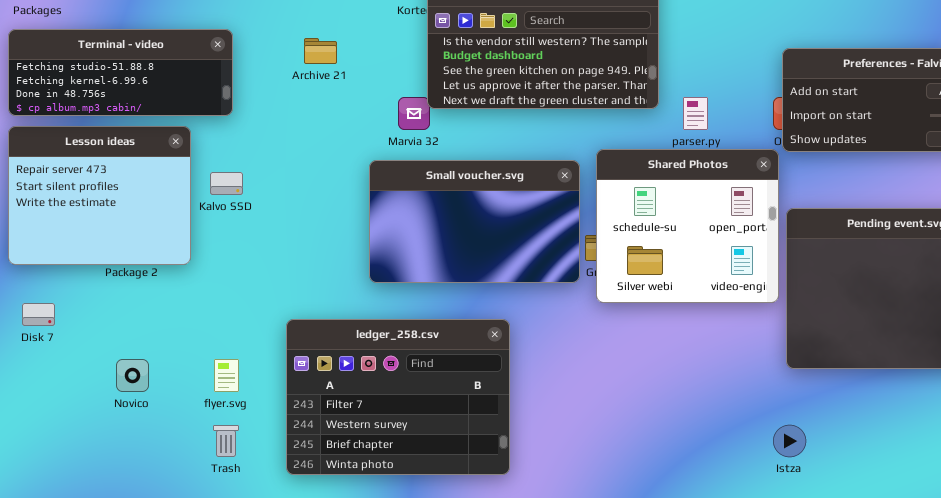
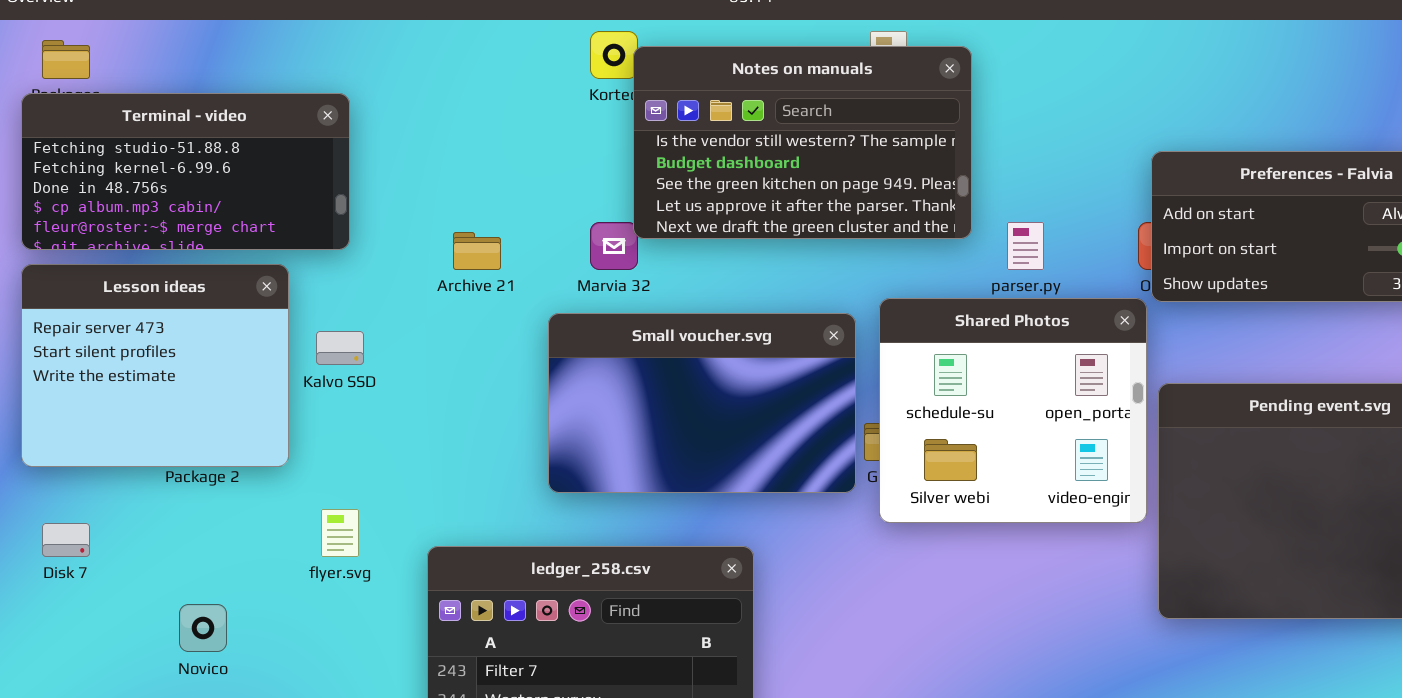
Terminal - video: [8,29,233,116] -> [21,93,350,250], resized
Archive 21: [304,38,337,64] -> [453,232,501,270], moved
flyer.svg: [214,359,239,392] -> [321,509,359,557], moved

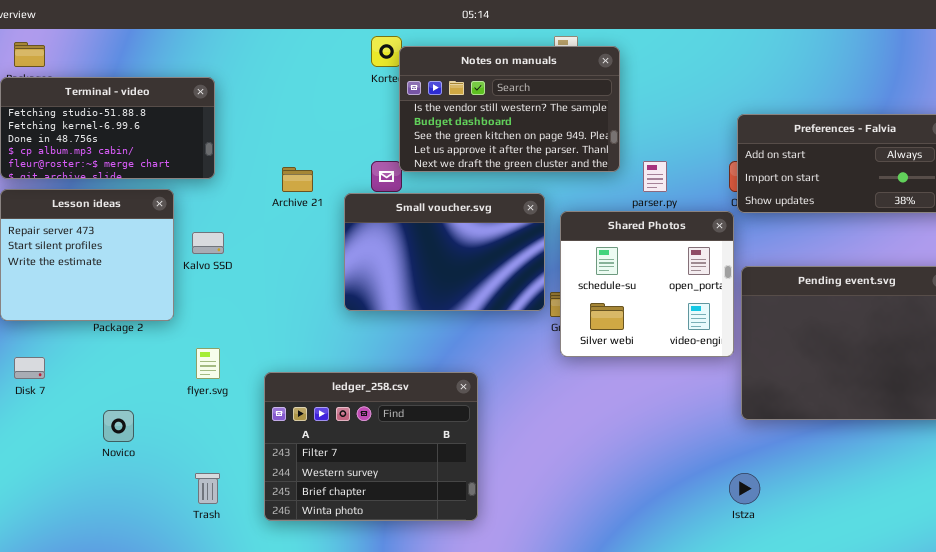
Small voucher.svg: [548,313,856,493] -> [344,193,545,311], moved

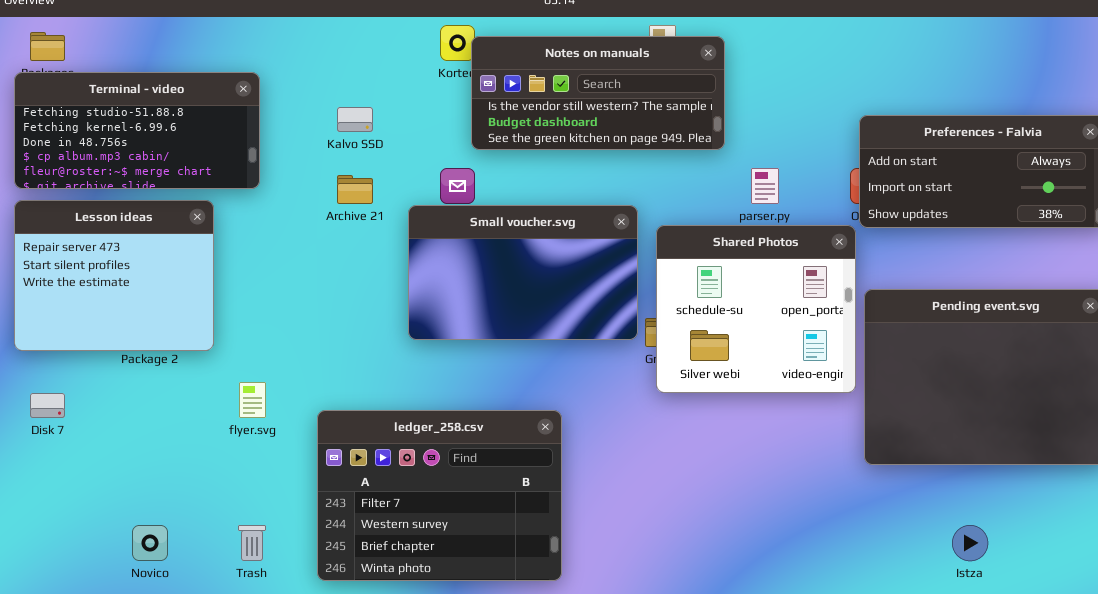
Notes on manuals: [399,46,620,172] -> [471,36,725,150], resized
Kalvo SSD: [192,232,224,254] -> [337,107,373,132], moved
Novico: [103,410,134,442] -> [132,525,168,561], moved
Istza: [729,473,760,504] -> [952,525,988,561], moved

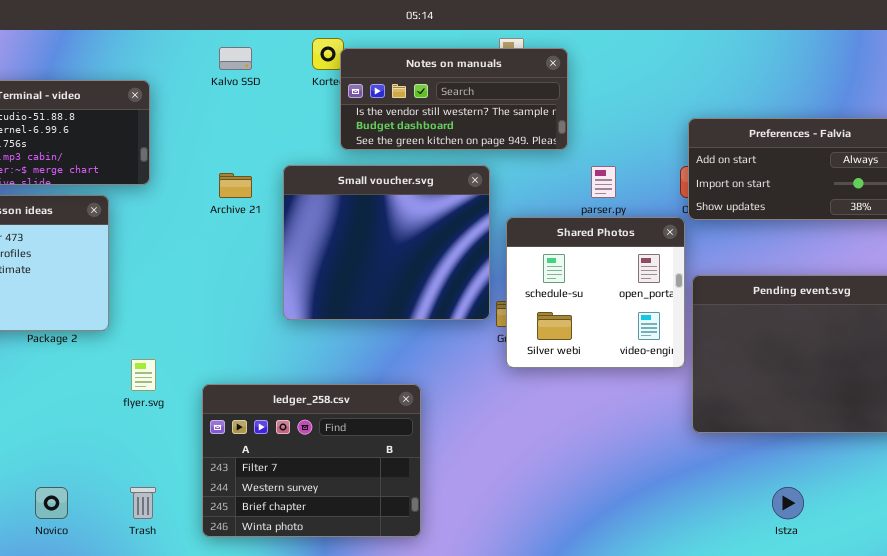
Kalvo SSD: [337,107,373,132] -> [219,47,252,70], moved
Small voucher.svg: [408,205,638,340] -> [283,165,490,320], resized

